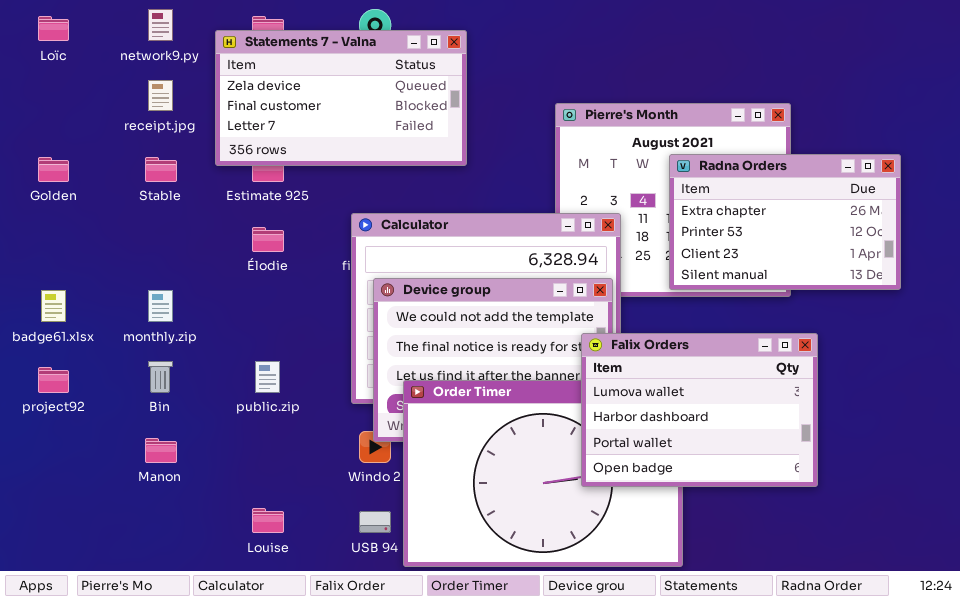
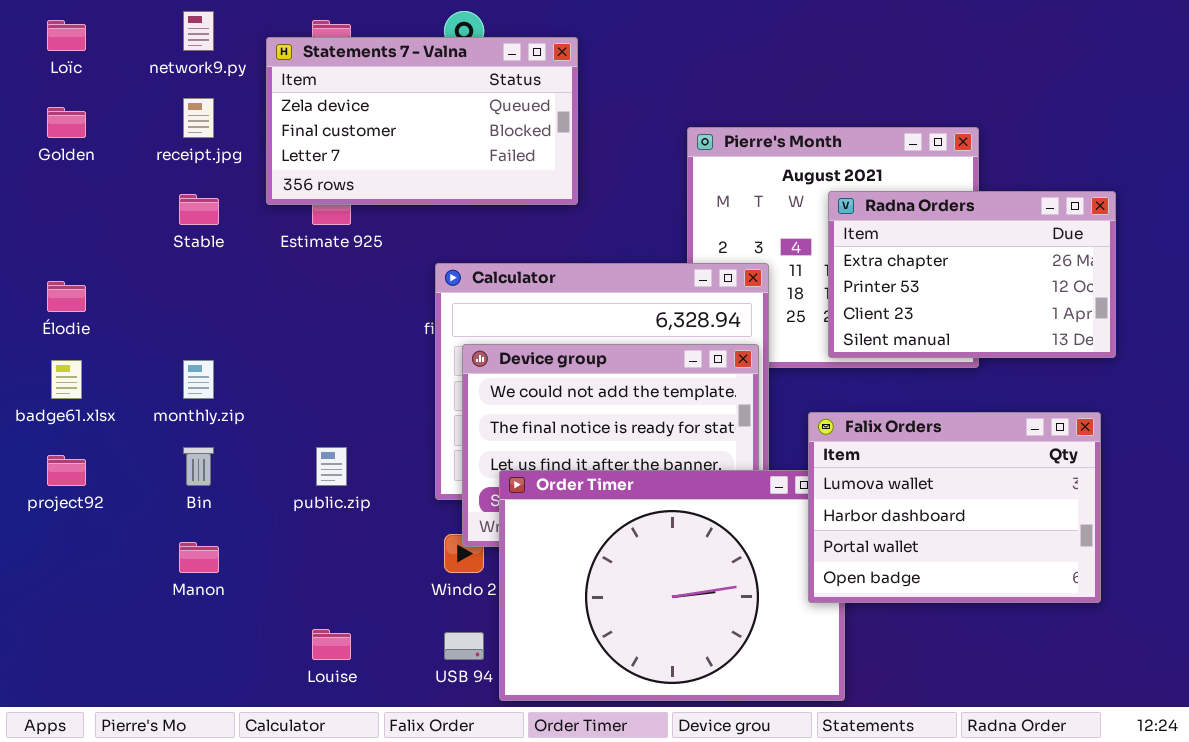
Golden: [38,157,69,182] -> [47,107,86,138], moved
Élodie: [252,227,284,252] -> [47,281,86,312], moved
Falix Orders: [581,333,818,487] -> [808,412,1101,603], moved

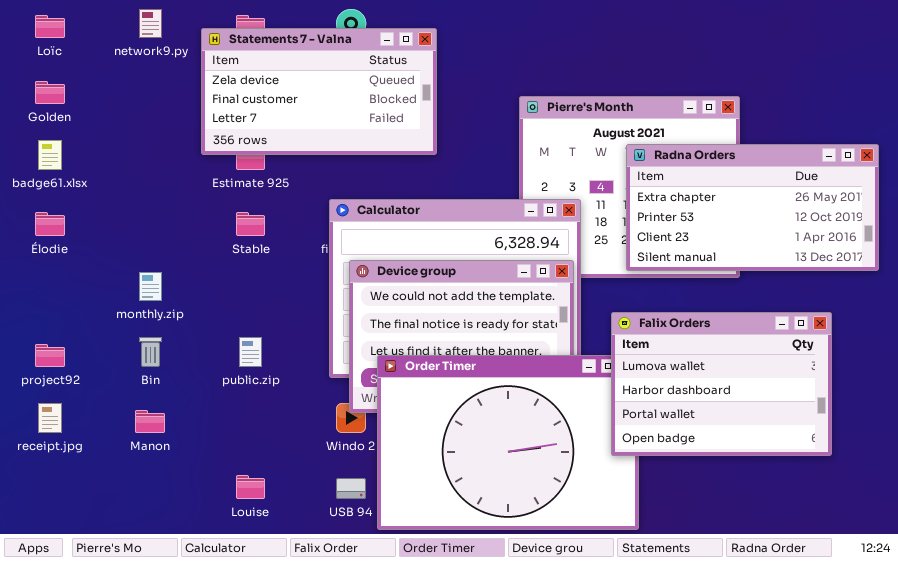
receipt.jpg: [183,98,214,138] -> [38,403,62,433], moved
Radna Orders: [828,191,1116,358] -> [626,144,879,271], resized
Stable: [179,194,219,225] -> [236,212,265,236], moved
badge61.xlsx: [51,360,82,399] -> [38,140,62,170], moved

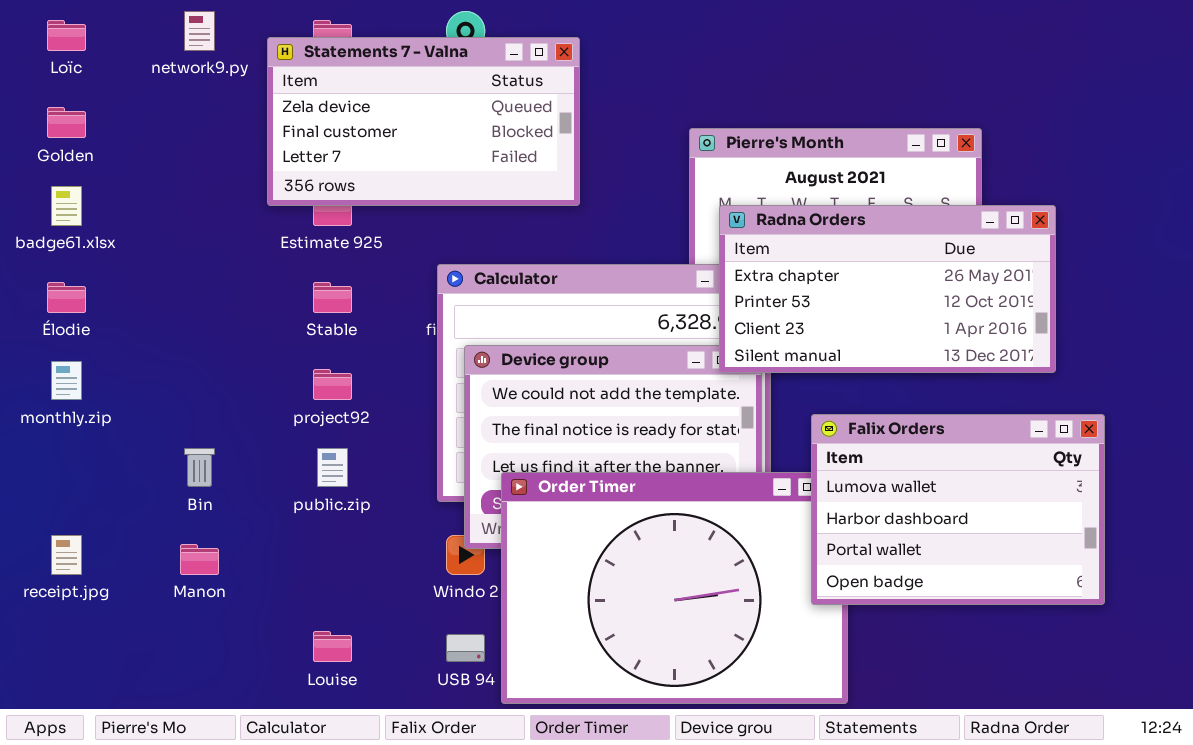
Radna Orders: [626,144,879,271] -> [719,205,1056,373], moved
monthly.zip: [139,272,162,301] -> [51,361,82,400], moved
project92: [35,344,65,367] -> [313,369,352,400], moved

